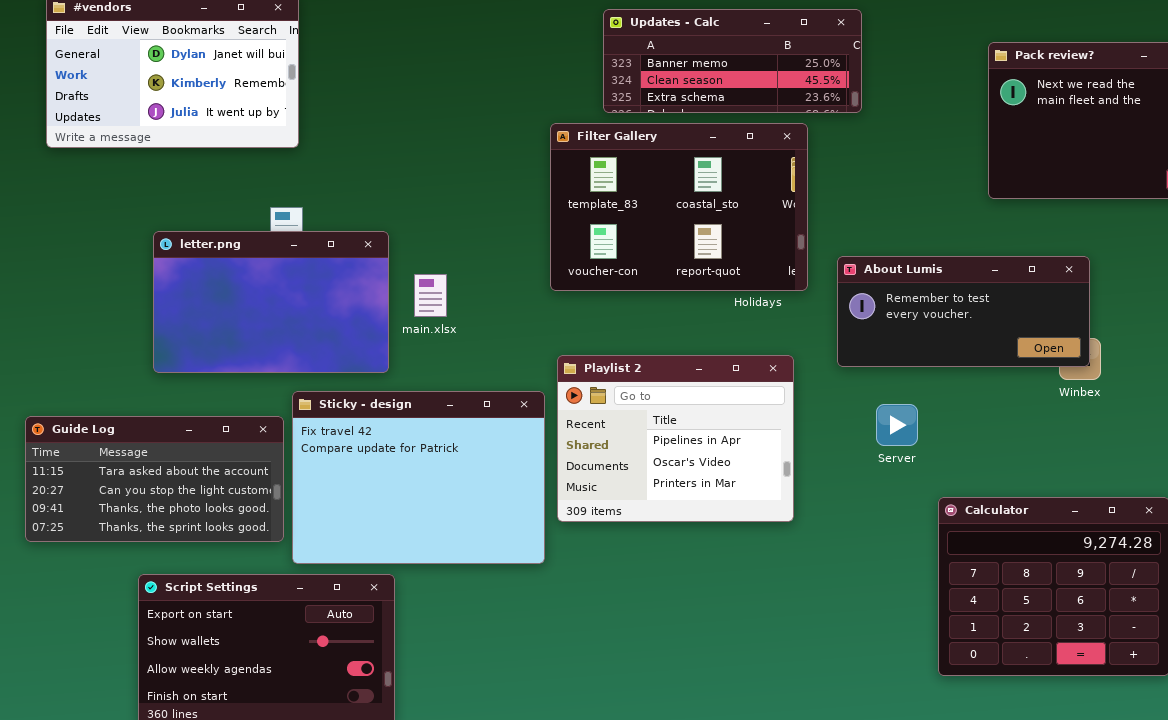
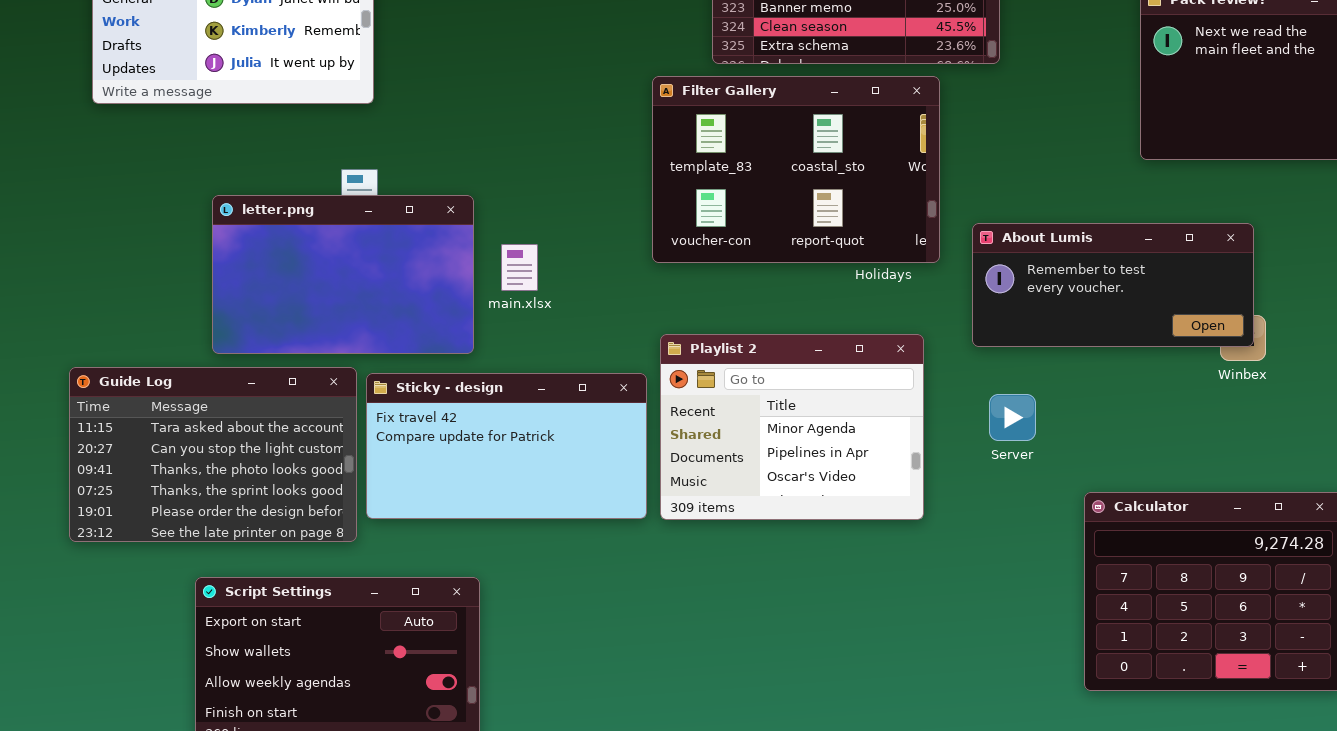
Playlist 2: [557,355,794,522] -> [660,334,924,520], scrolled up 1 row
Sticky - design: [292,391,545,564] -> [366,373,647,519], resized
Server: [876,404,918,446] -> [989,394,1036,441], moved
Guide Log: [25,416,284,542] -> [69,367,357,542], resized

